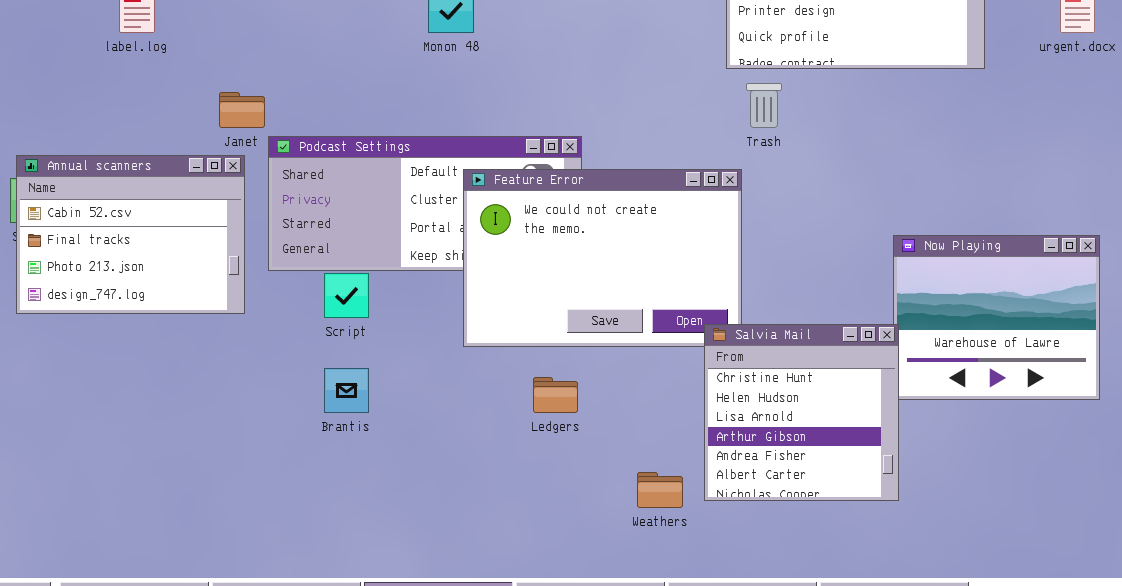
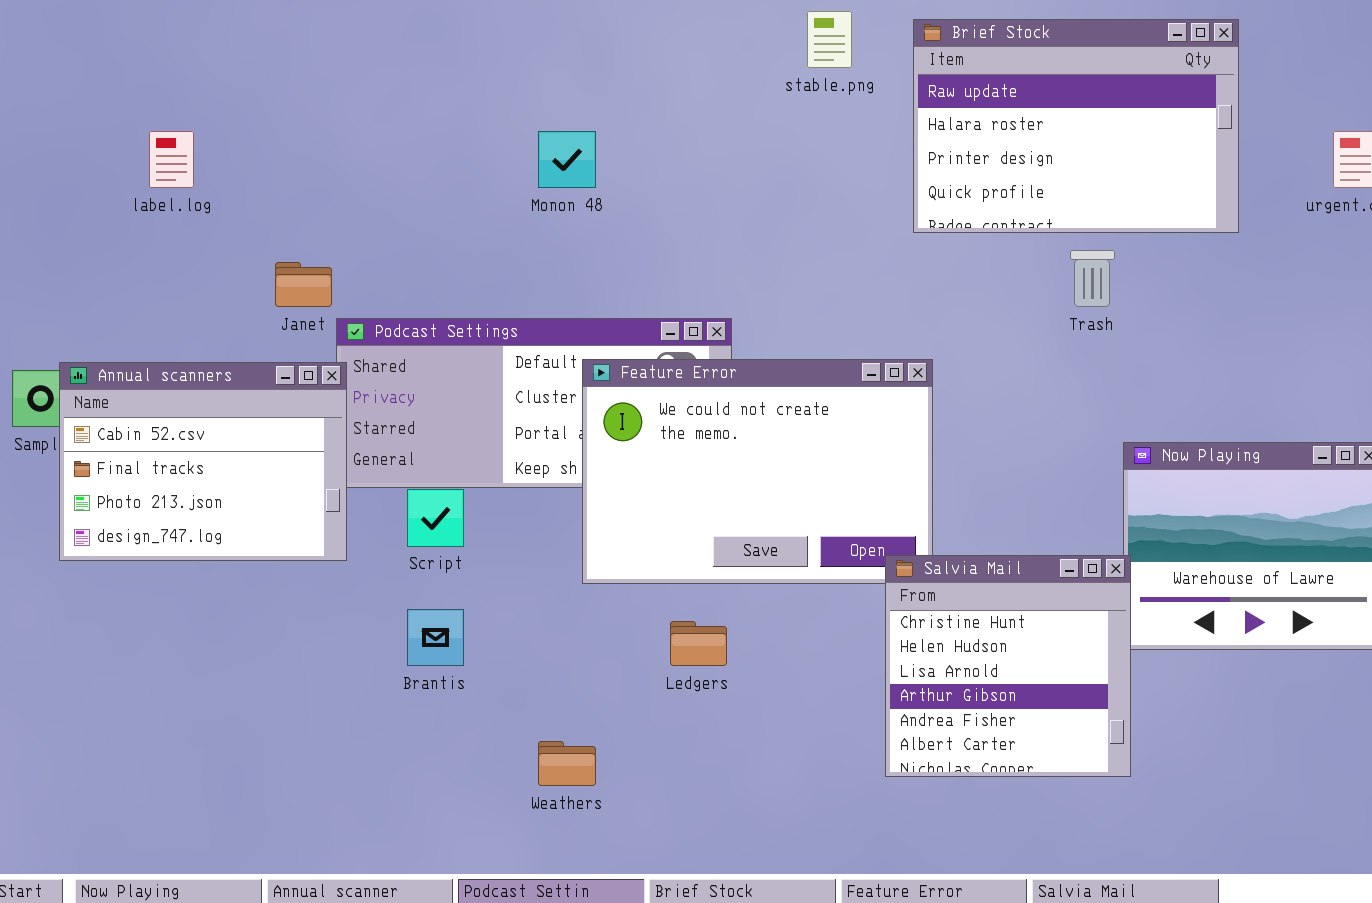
Trash: [746,83,782,128] -> [1070,250,1115,307], moved
Annual scanners: [16,155,245,314] -> [59,362,347,561], moved
Weathers: [637,472,683,508] -> [538,741,596,786], moved

